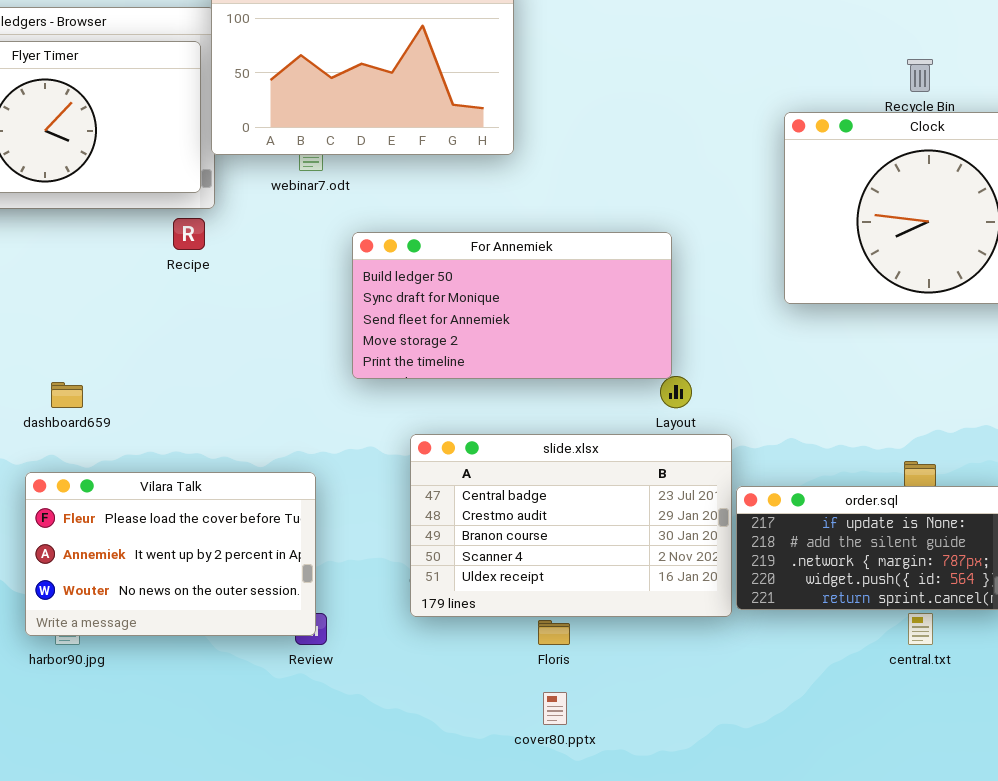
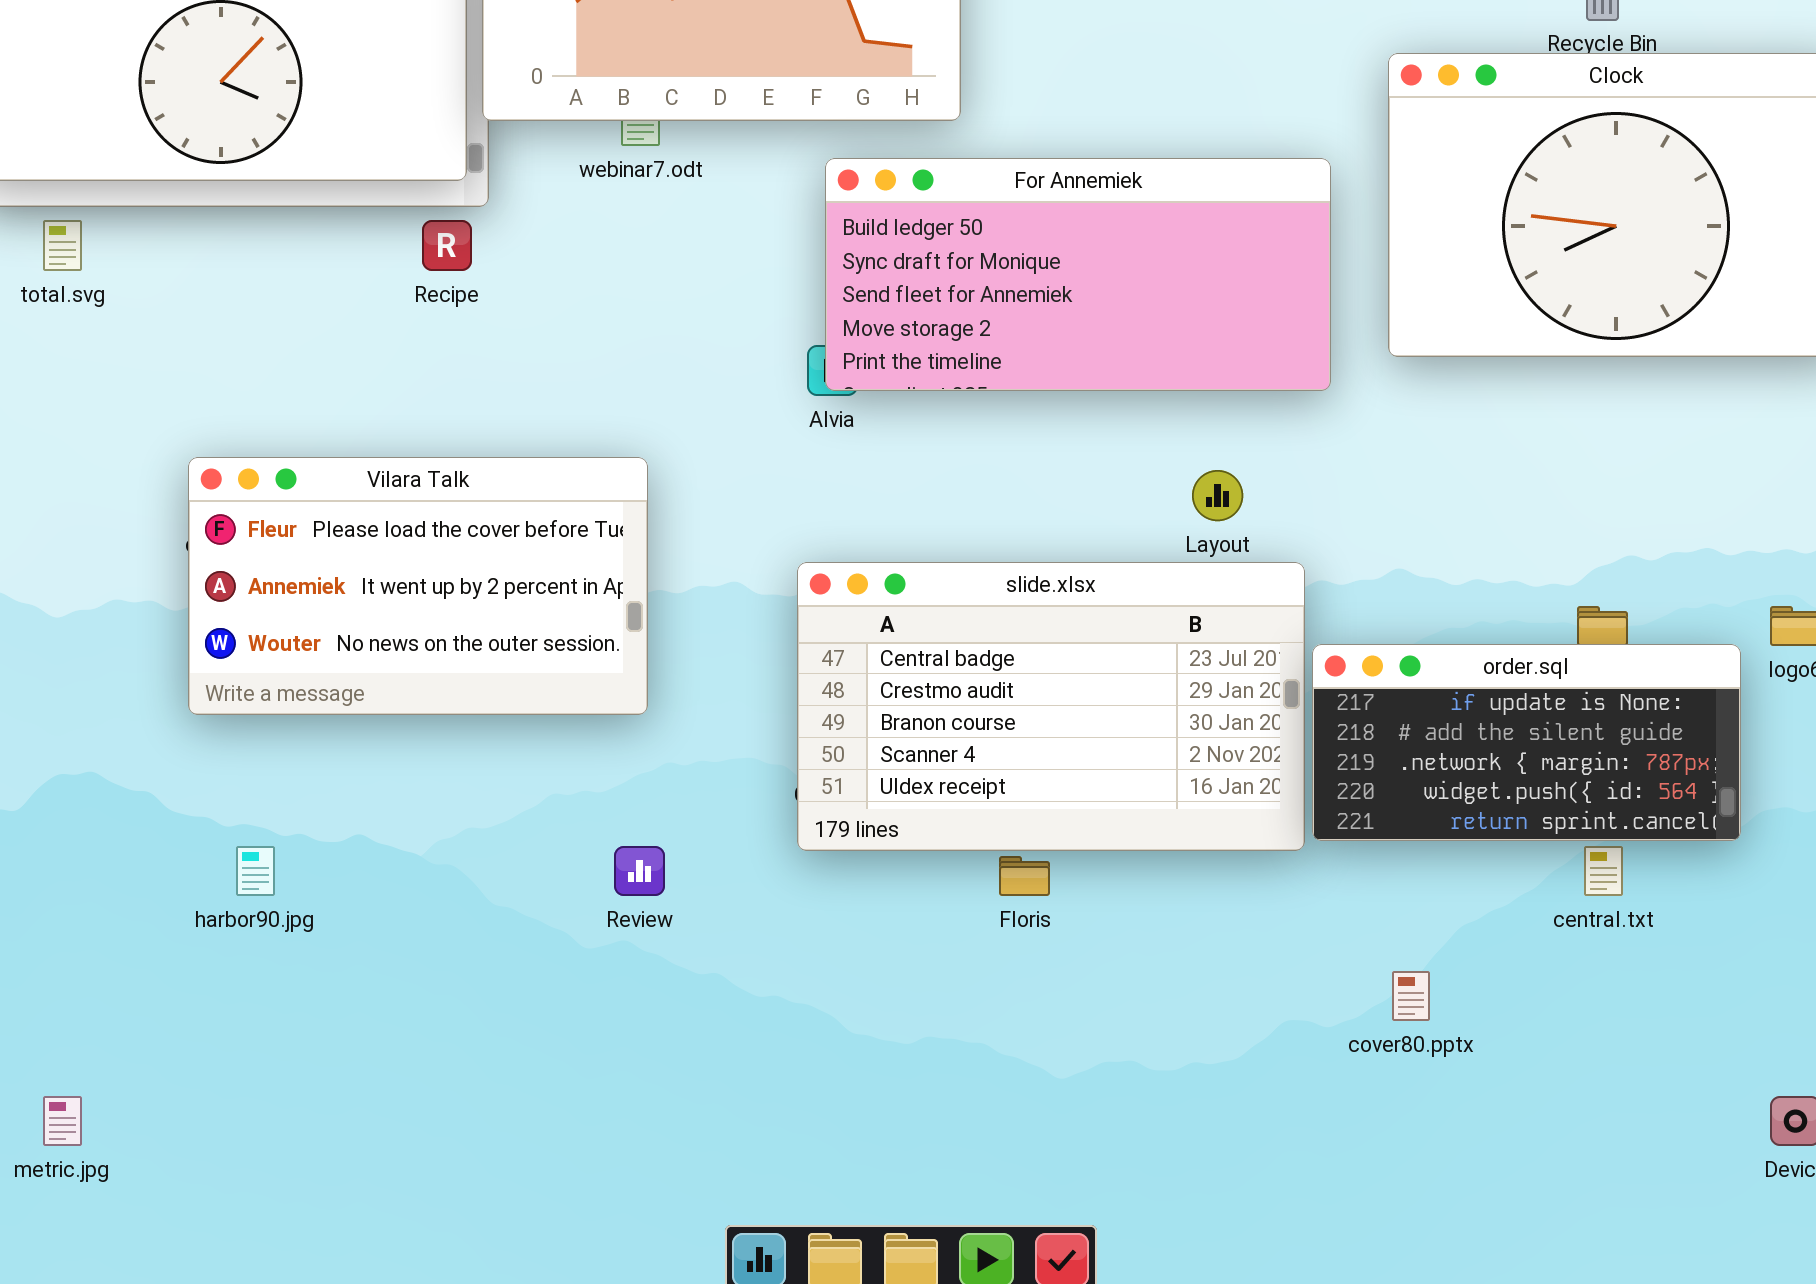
For Annemiek: [352,232,672,379] -> [825,158,1331,391], moved
Vilara Talk: [25,472,316,636] -> [188,457,648,715], moved
cover80.pptx: [543,692,567,725] -> [1392,971,1430,1021], moved

